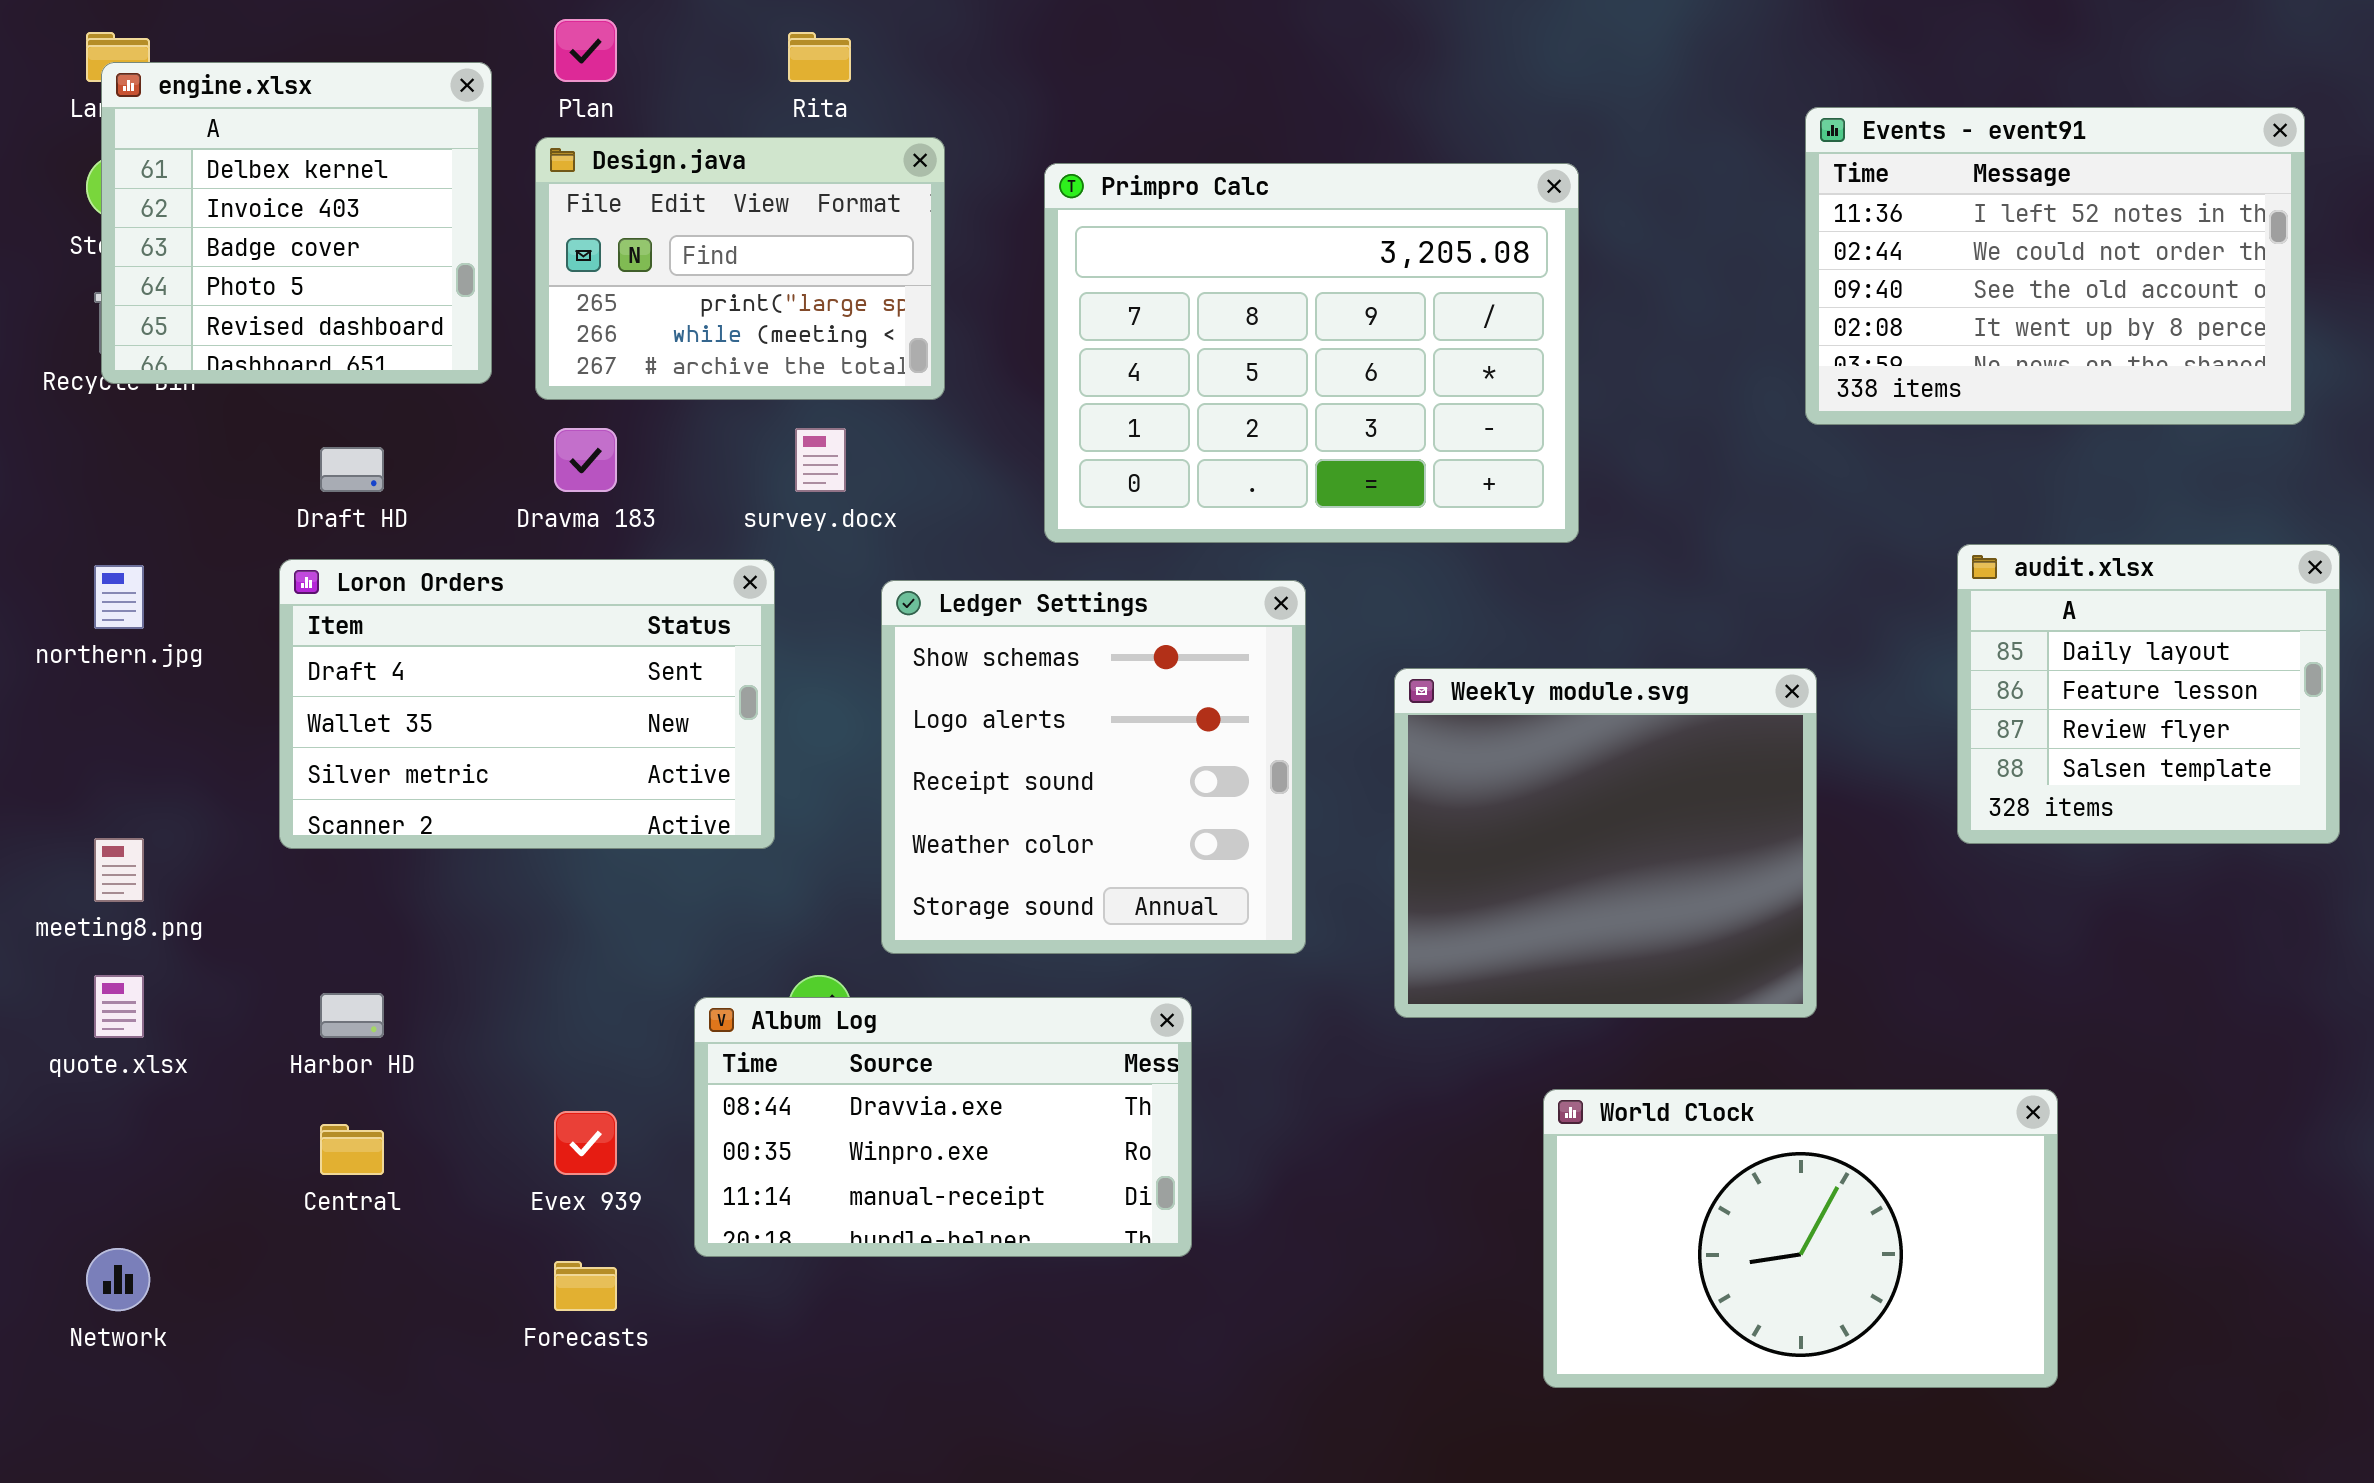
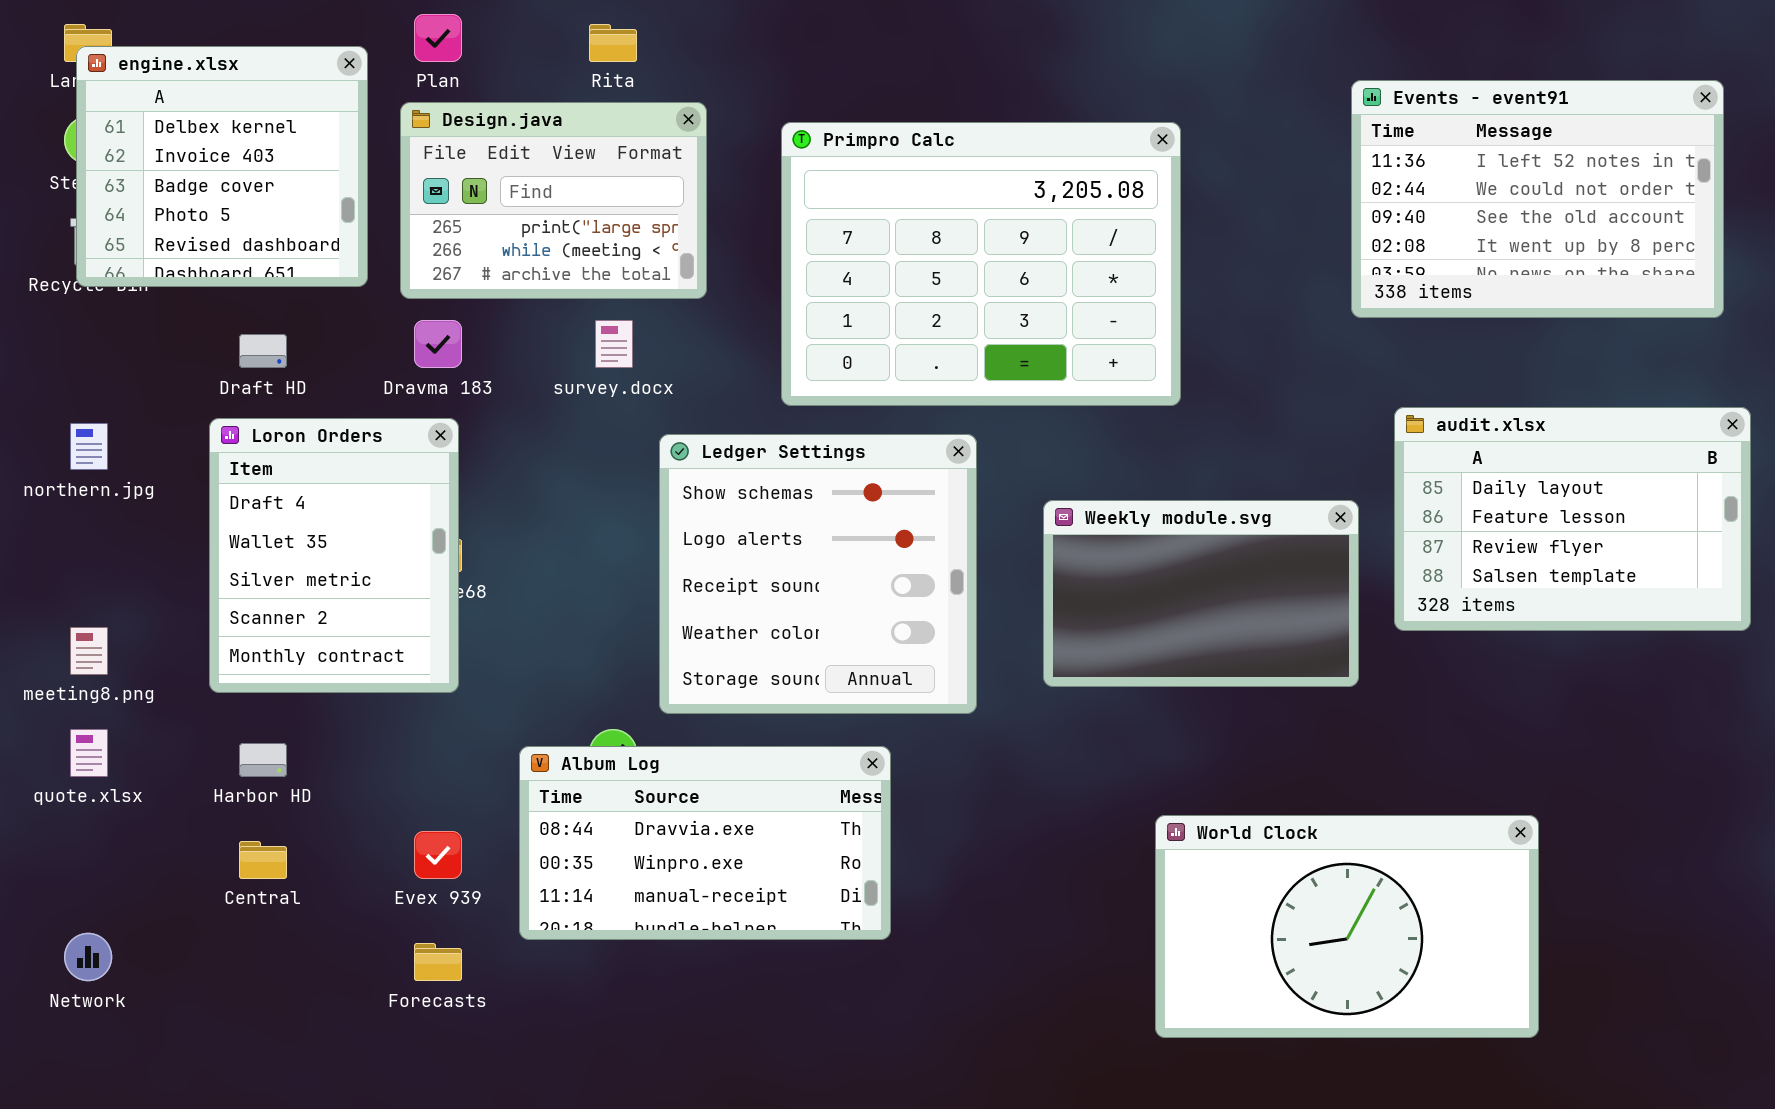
audit.xlsx: [1957,544,2340,844] -> [1394,407,1751,631], resized
Loron Orders: [279,559,775,849] -> [209,418,459,693], resized
Weekly module.svg: [1394,668,1817,1018] -> [1043,500,1359,687], resized

